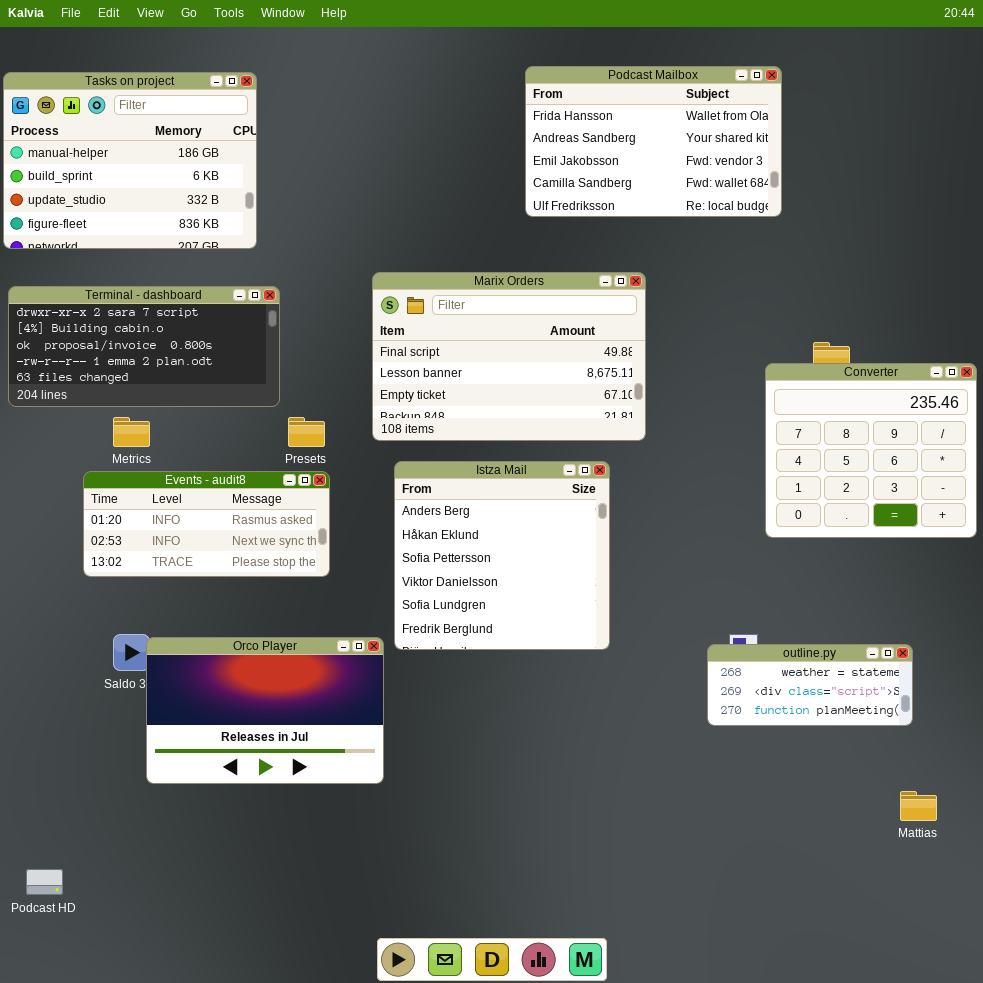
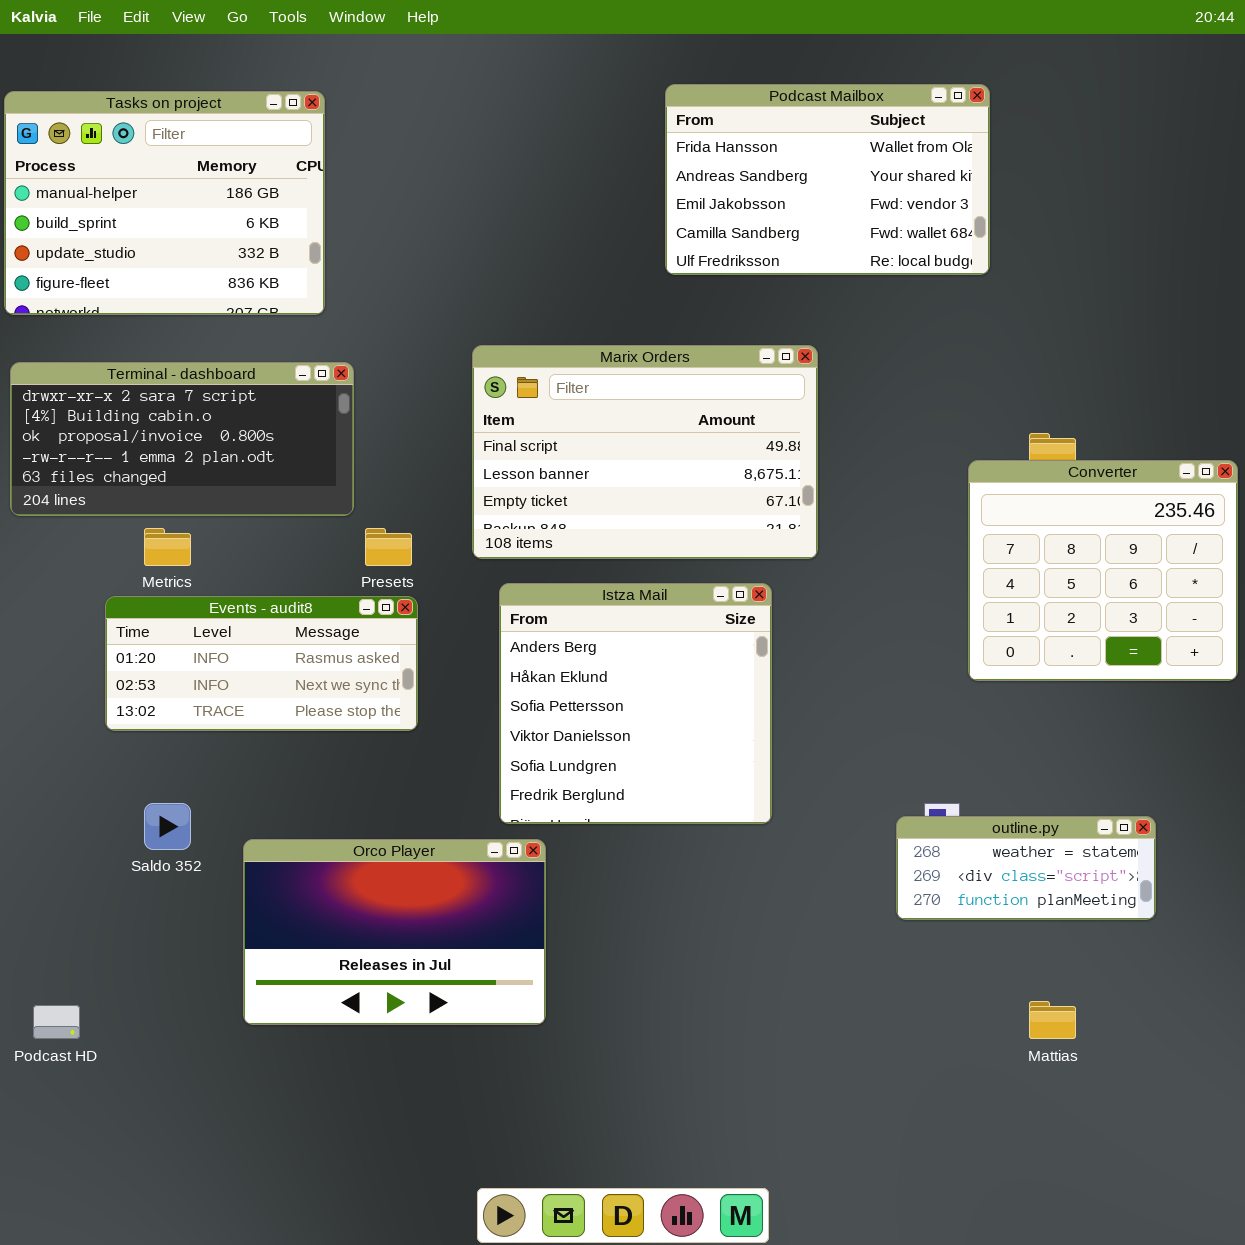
Orco Player: [146,637,384,784] -> [243,839,546,1025], moved
Mattias: [900,791,937,821] -> [1029,1001,1076,1039], moved
Podcast HD: [26,869,63,895] -> [33,1005,80,1039], moved

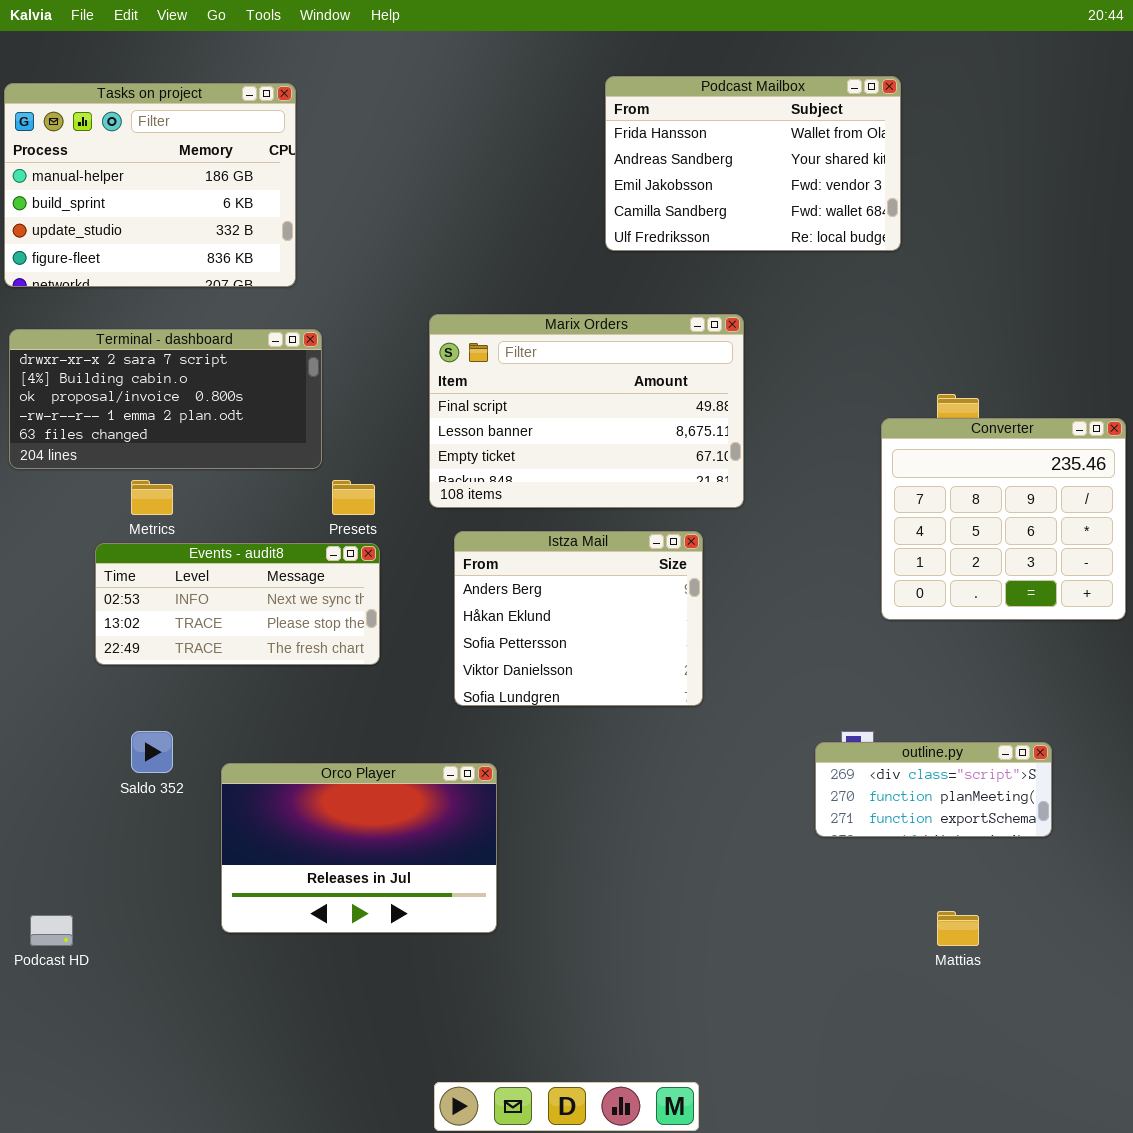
Istza Mail: [499,583,772,824] -> [454,531,703,706], resized
Events - audit8: [105,596,418,731] -> [95,543,380,665], scrolled down 1 row
outline.py: [896,816,1156,920] -> [815,742,1052,837], scrolled down 1 row

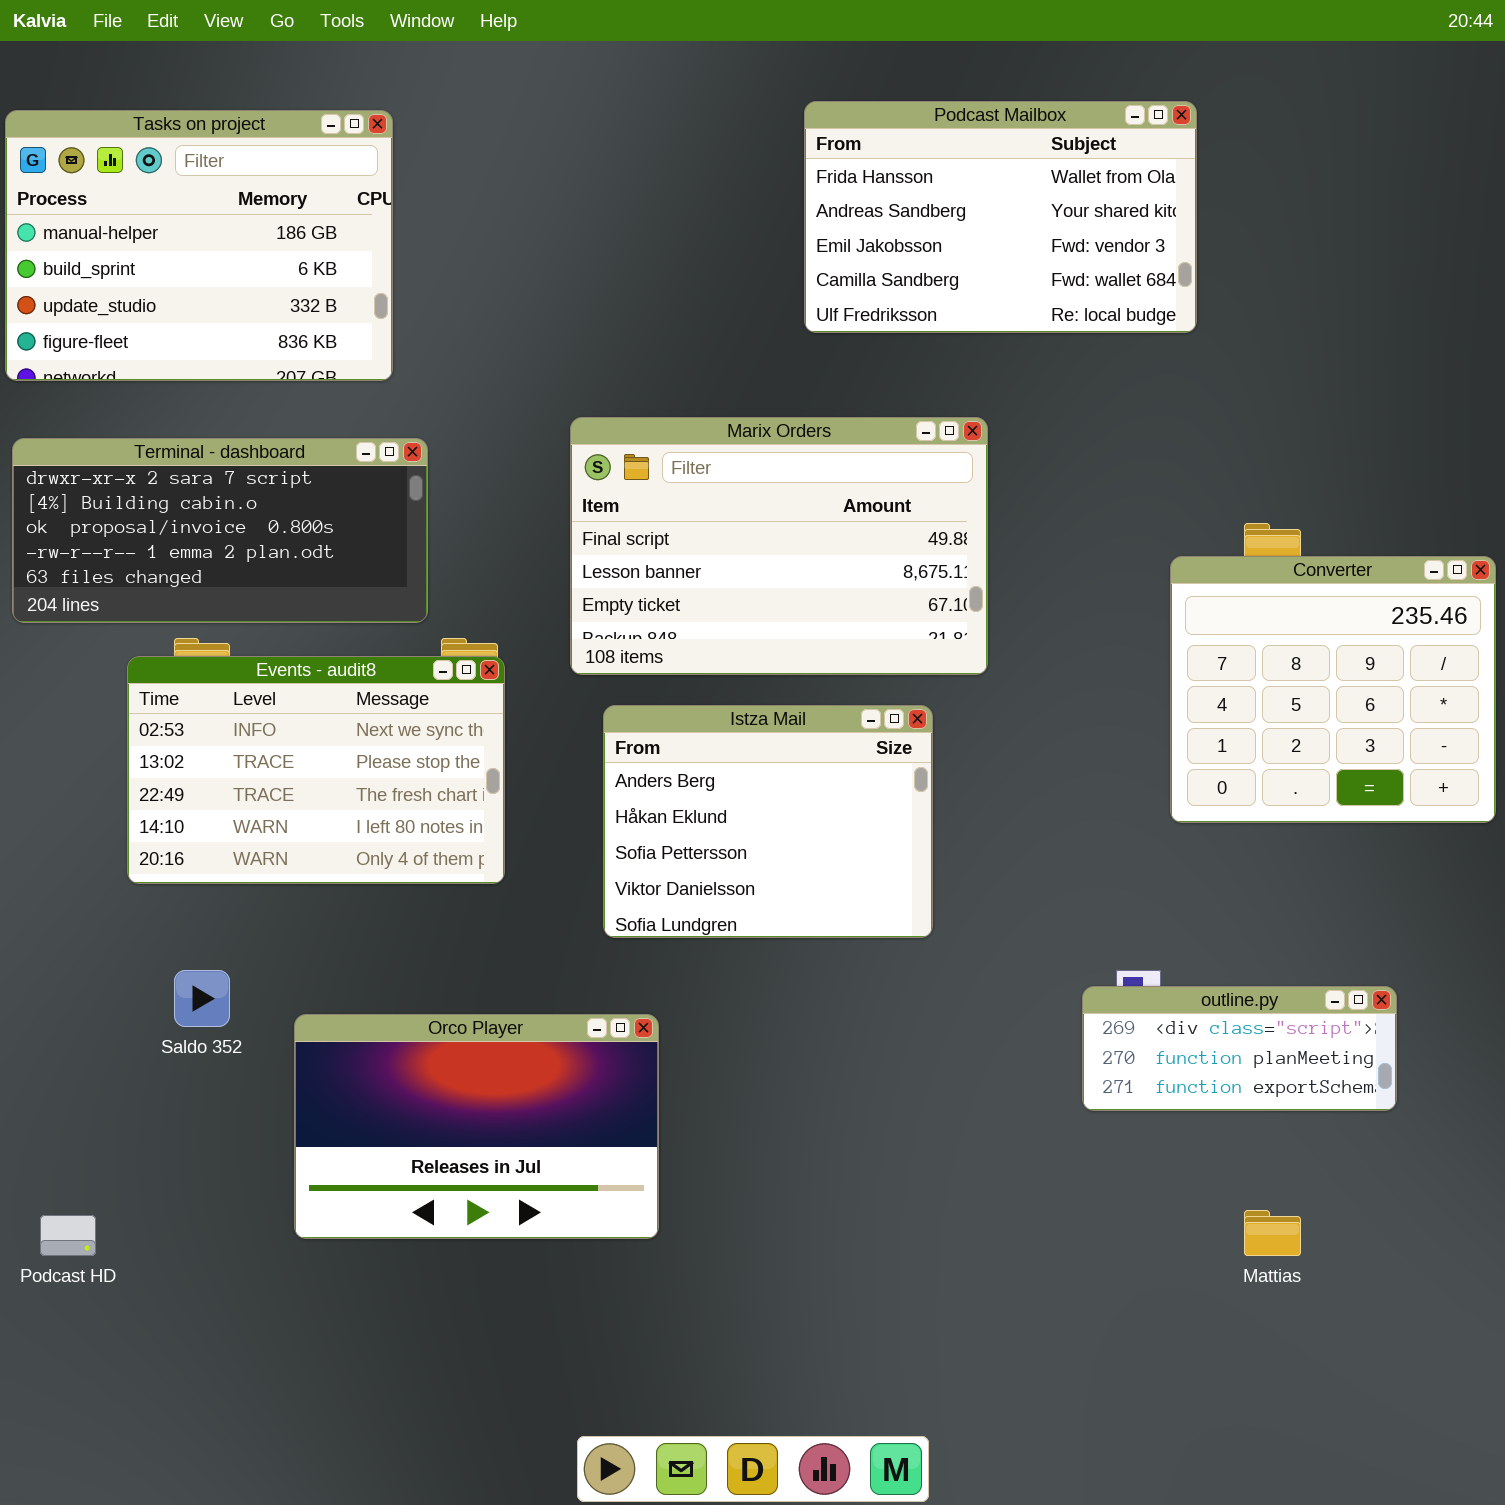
Events - audit8: [95,543,380,665] -> [127,656,505,884], resized

